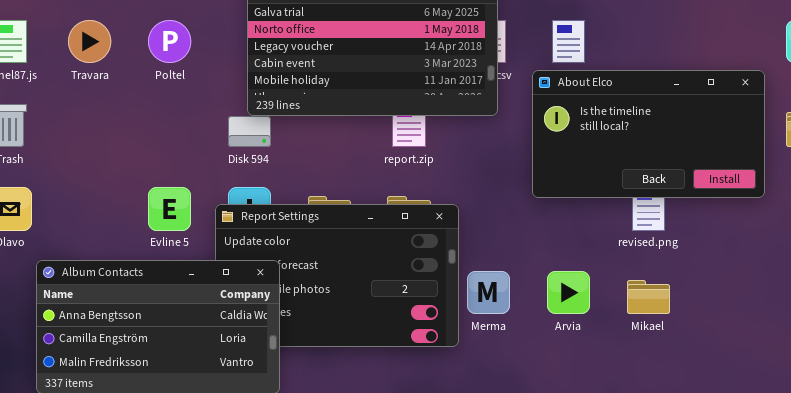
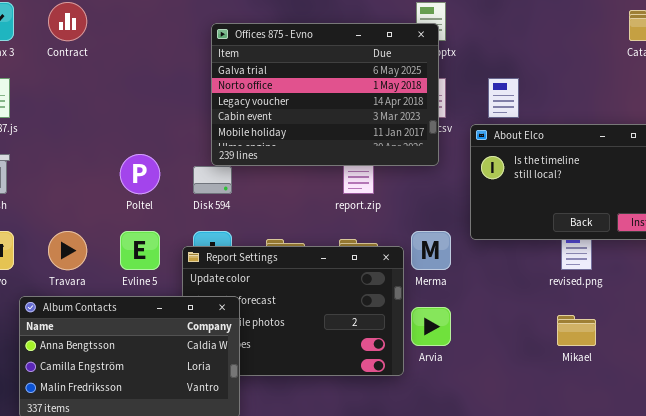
Travara: [68,20,111,63] -> [48,231,87,270], moved
Poltel: [148,20,191,63] -> [120,154,160,194], moved
Merma: [467,271,510,314] -> [411,231,451,270], moved
Arvia: [547,271,590,314] -> [411,307,451,346], moved

